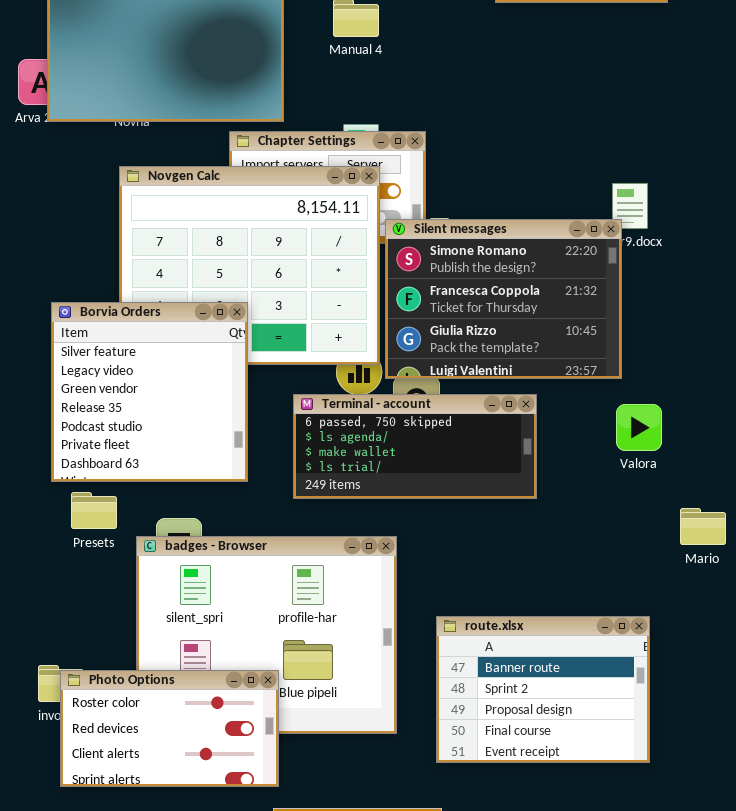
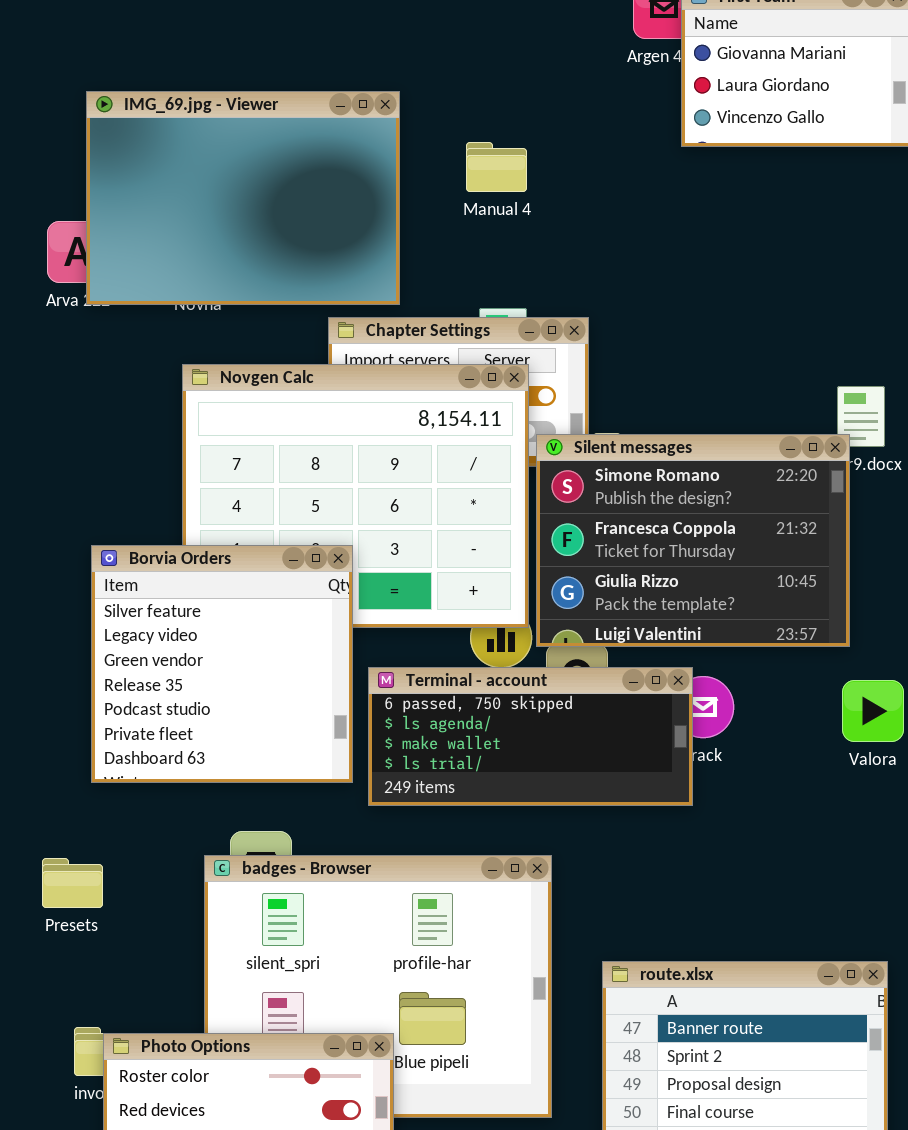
Terminal - account: [293,394,537,499] -> [368,667,693,806], moved
Presets: [71,492,117,529] -> [42,858,103,908], moved

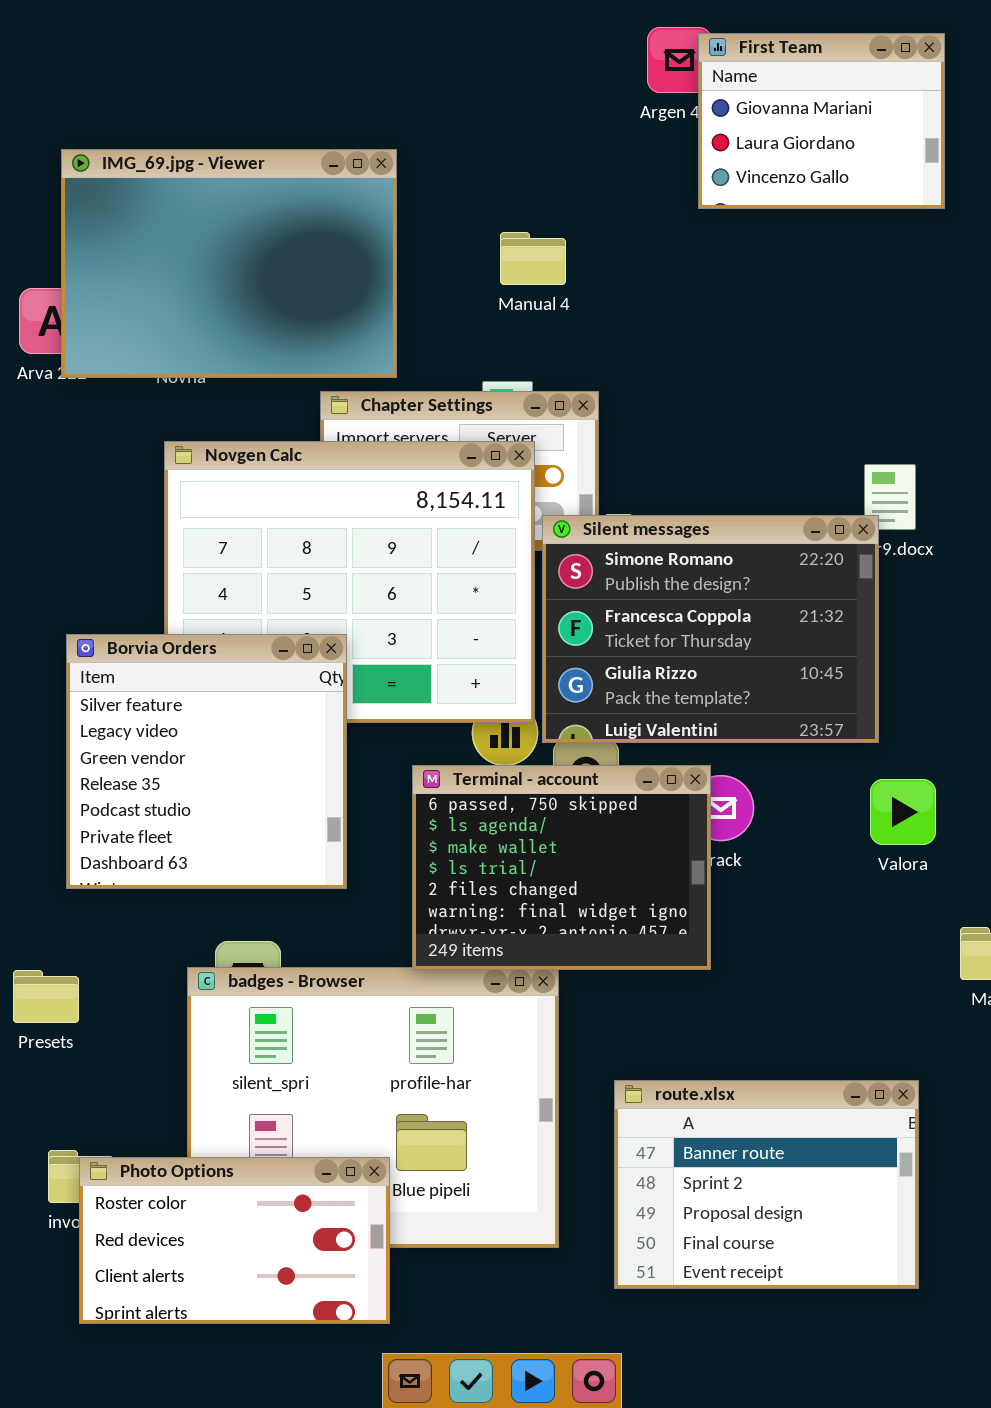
Manual 4: [466,142,527,192] -> [500,232,566,285], moved
Terminal - account: [368,667,693,806] -> [412,765,711,970], resized

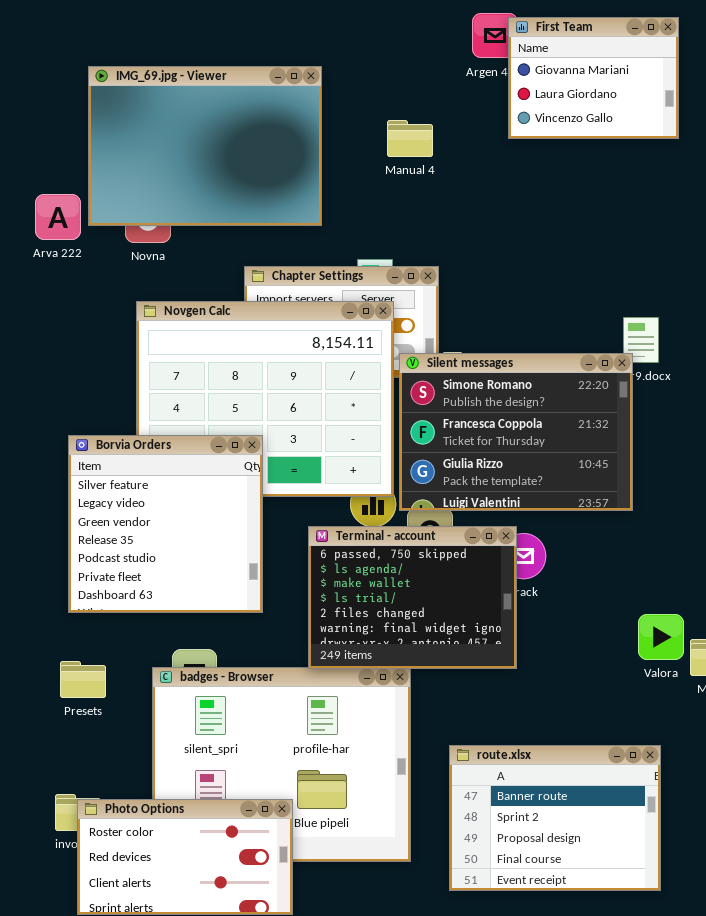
IMG_69.jpg - Viewer: [61,149,397,378] -> [88,66,322,226], moved
Manual 4: [500,232,566,285] -> [387,120,433,157], moved
Valora: [870,779,936,845] -> [638,614,684,660], moved
Presets: [13,970,79,1023] -> [60,661,106,698], moved

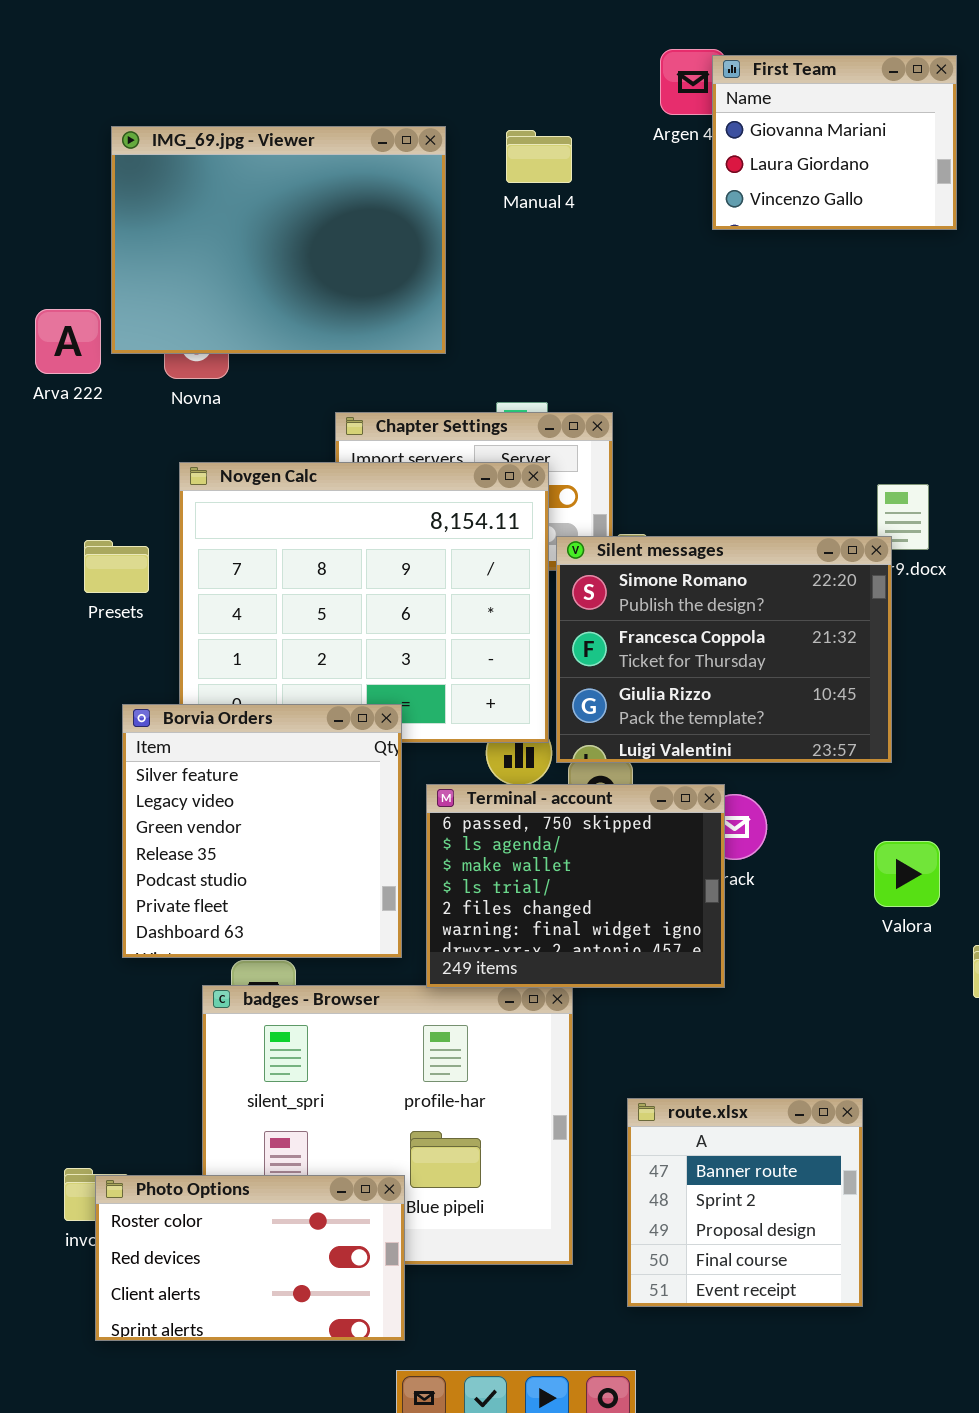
Manual 4: [387,120,433,157] -> [506,130,572,183], moved
Borvia Orders: [68,435,263,613] -> [122,704,402,958], moved
Valora: [638,614,684,660] -> [874,841,940,907], moved
Presets: [60,661,106,698] -> [84,540,149,593], moved
route.xlsx: [449,745,661,891] -> [627,1098,863,1307], resized

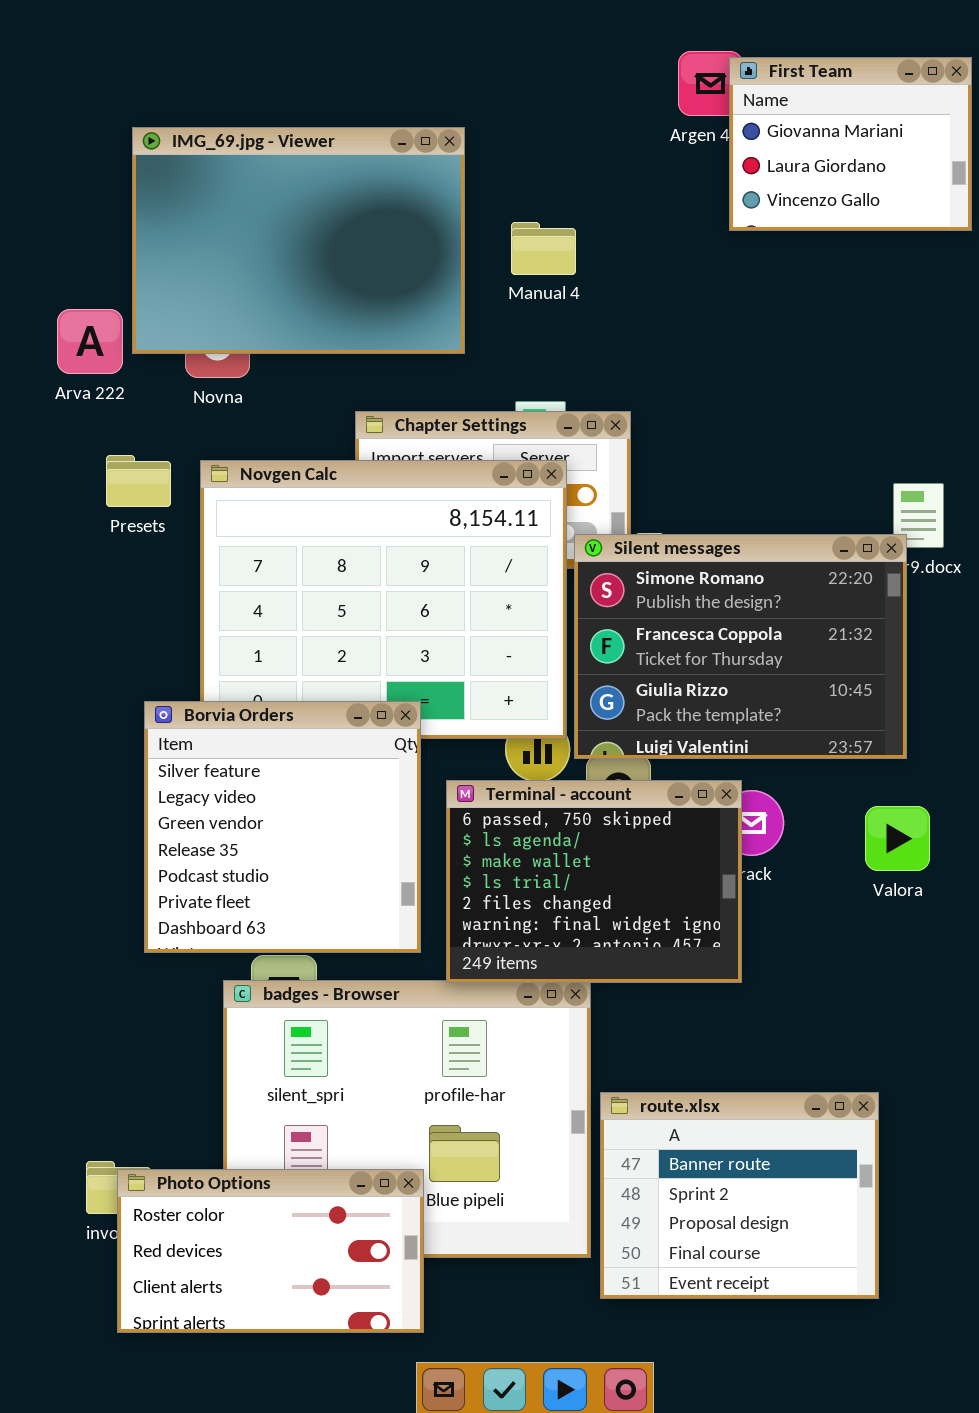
Manual 4: [506,130,572,183] -> [511,222,576,275], moved
Presets: [84,540,149,593] -> [106,455,171,507], moved
Valora: [874,841,940,907] -> [865,806,930,871], moved
route.xlsx: [627,1098,863,1307] -> [600,1092,879,1299], resized

